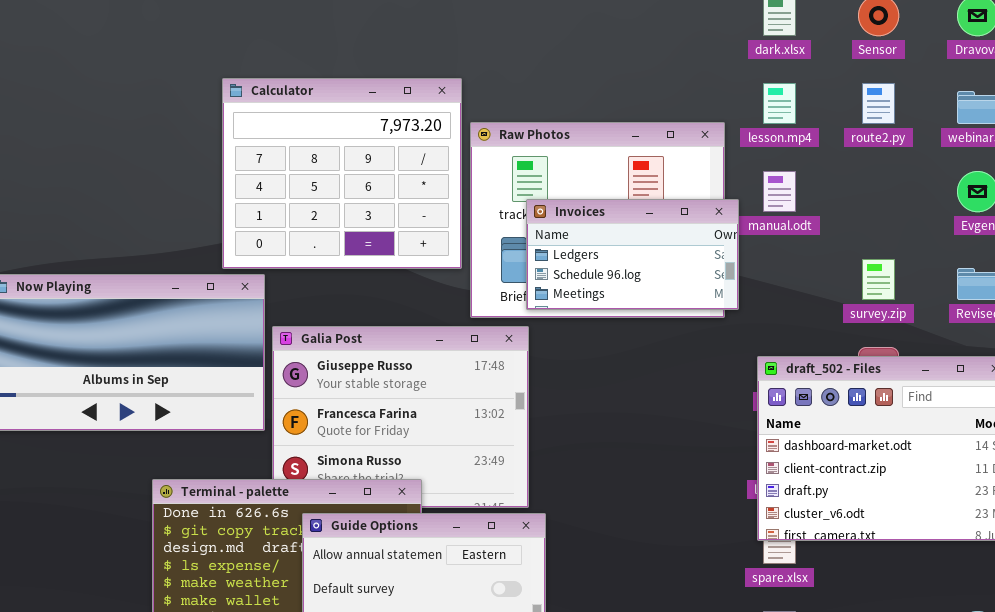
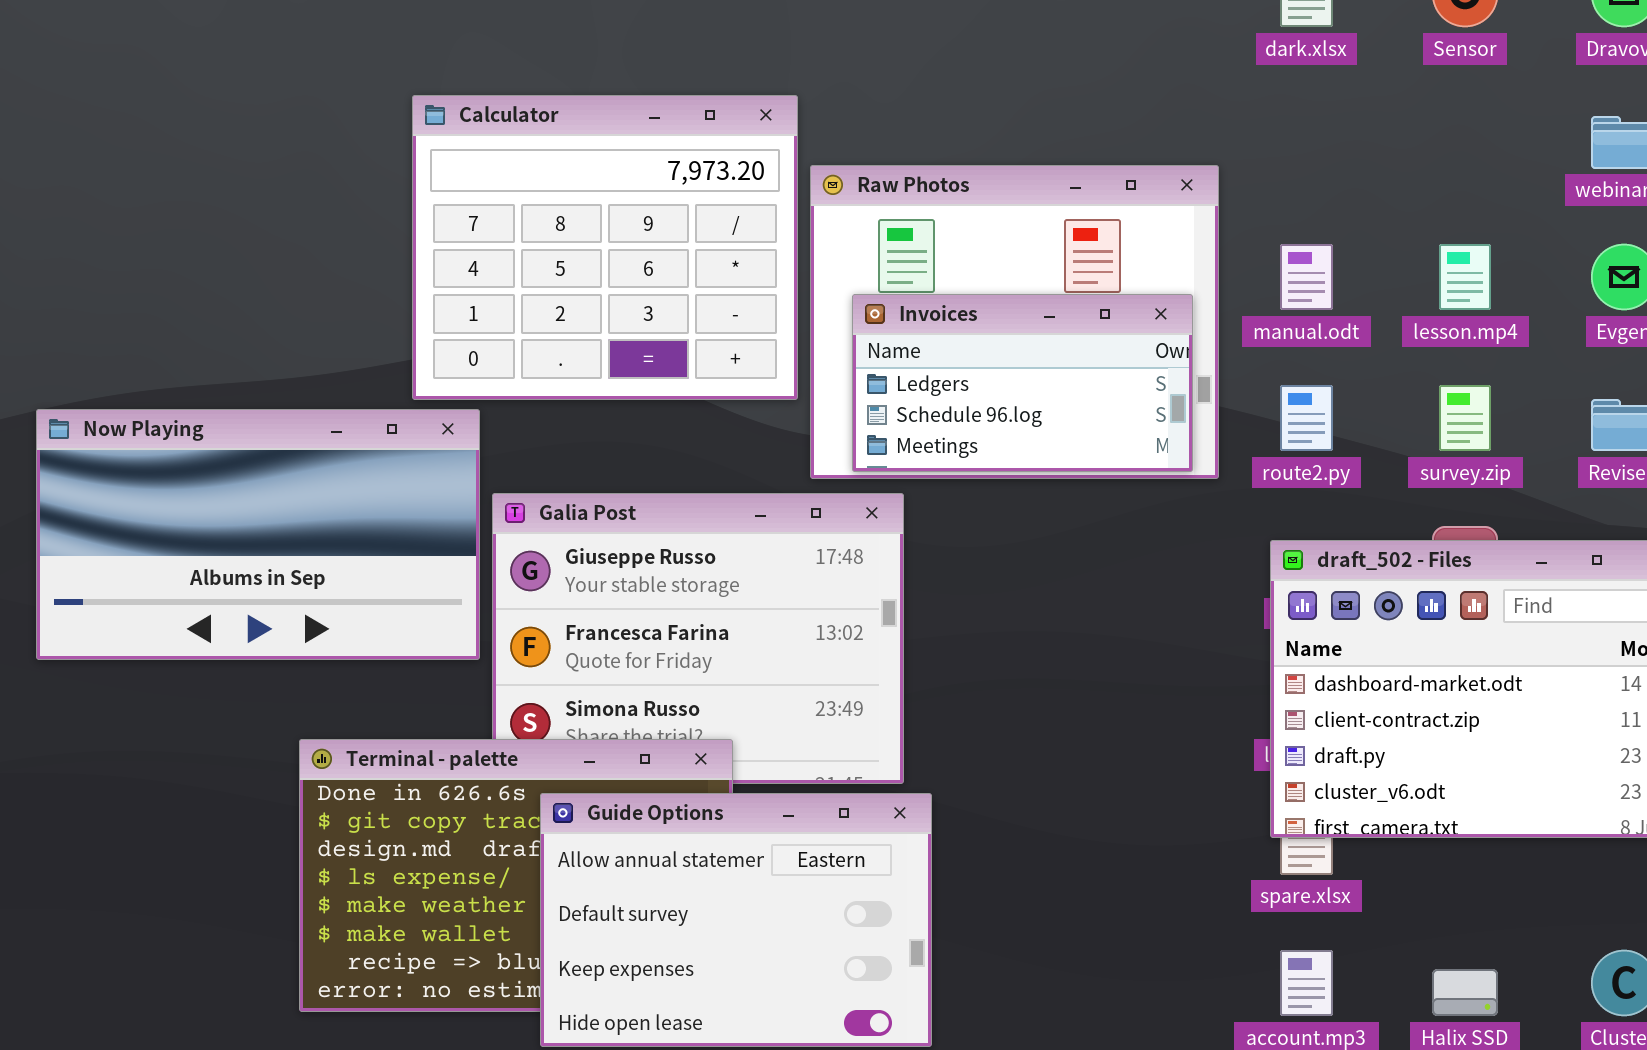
lesson.mp4: [763,83,796,124] -> [1439,244,1491,310], moved
route2.py: [862,83,895,124] -> [1280,385,1333,451], moved
Invoices: [526,199,739,310] -> [852,294,1193,472], moved

